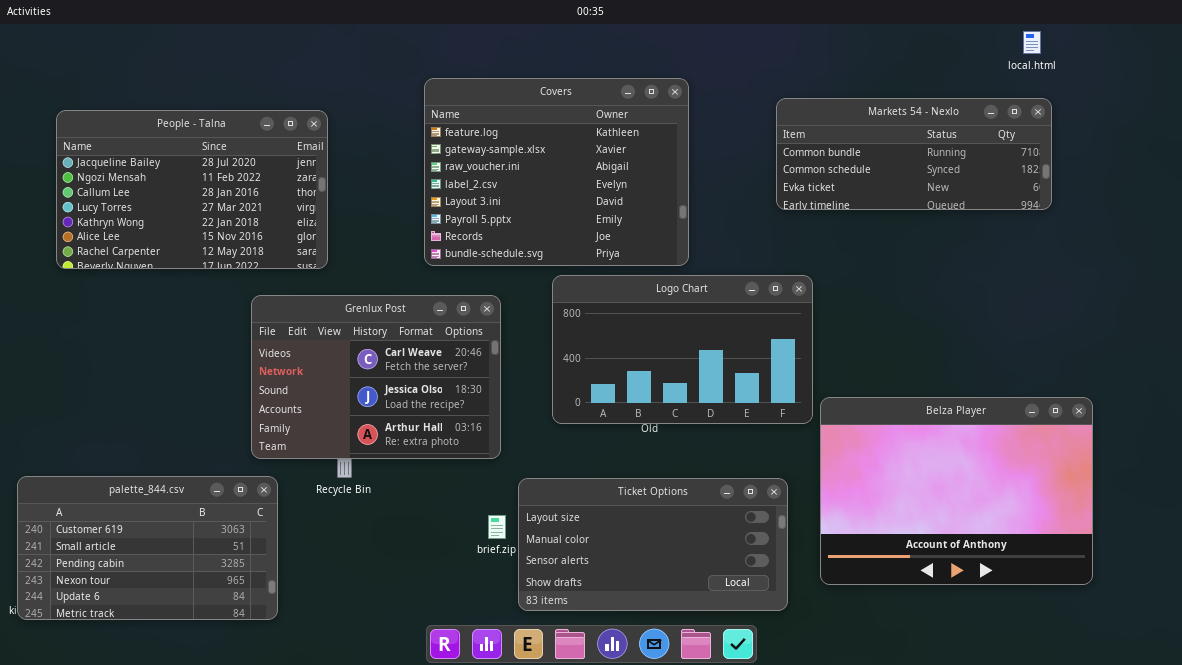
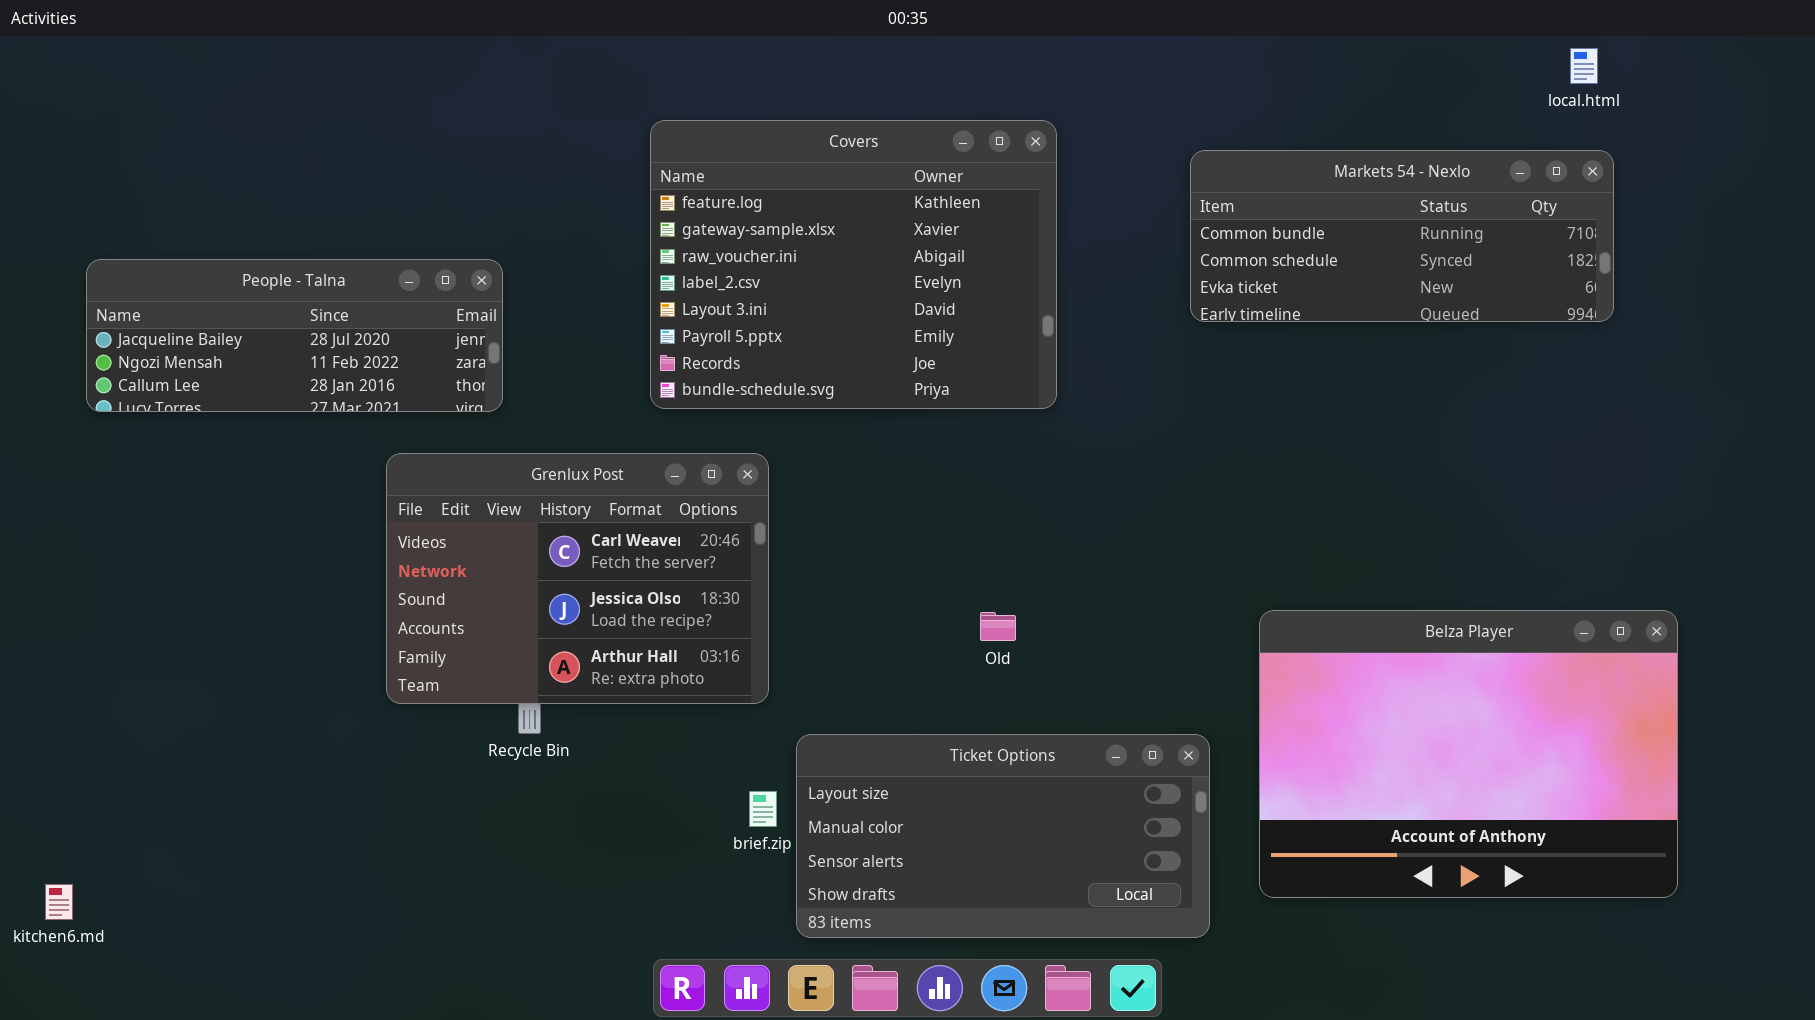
People - Talna: [56,110,328,269] -> [86,259,503,412], resized
Logo Chart: [552,275,813,424] -> none, closed
palette_844.csv: [17,476,278,620] -> none, closed

